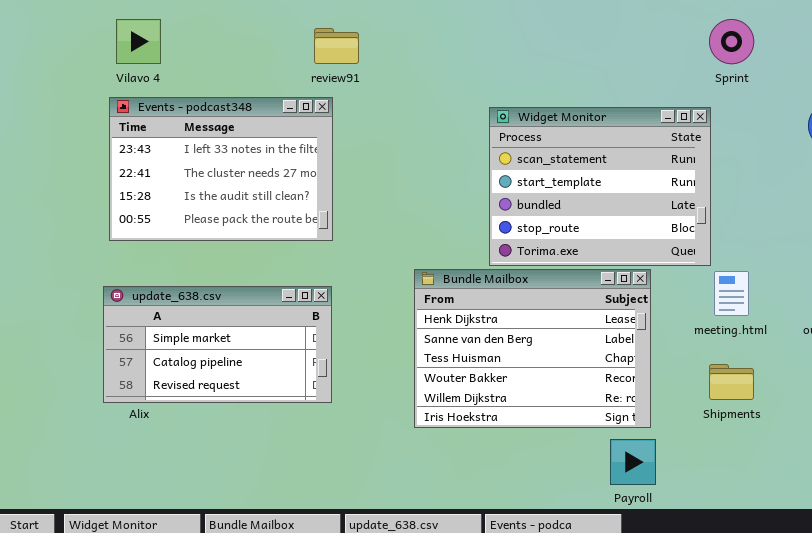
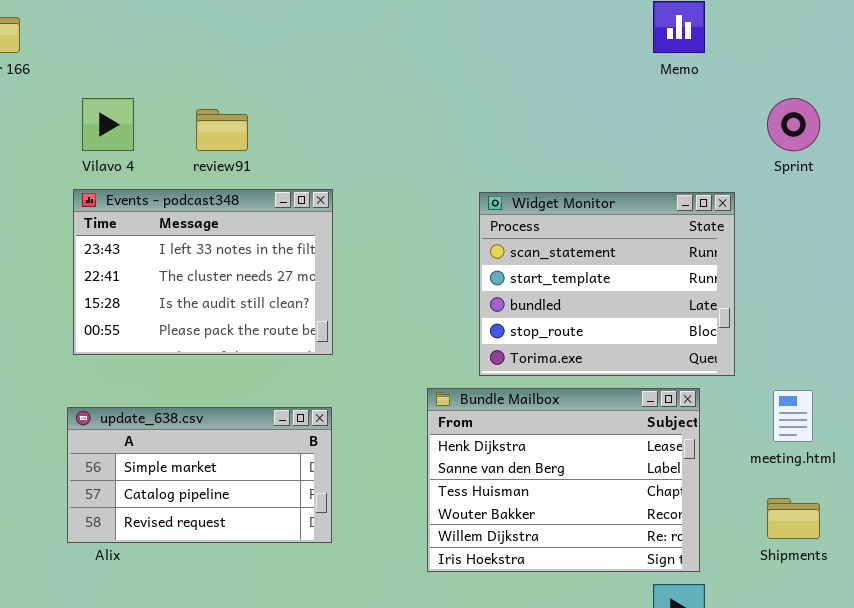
review91: [314,28,359,64] -> [196,109,248,151], moved
Widget Monitor: [489,107,711,266] -> [479,192,735,376], moved

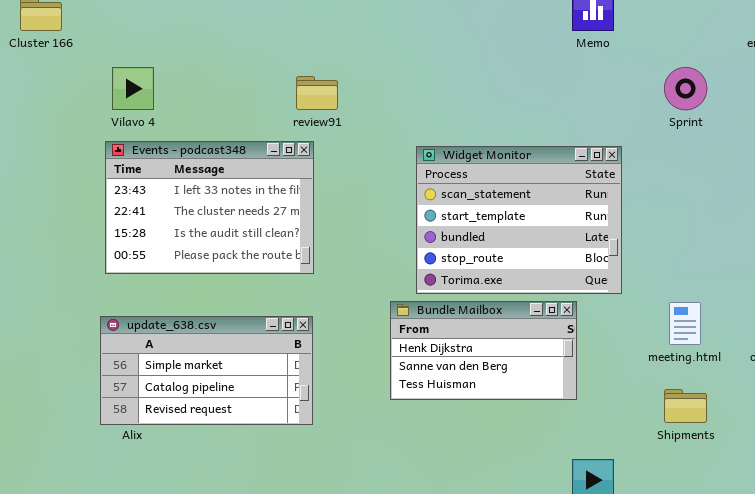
review91: [196,109,248,151] -> [296,76,338,110], moved
Widget Monitor: [479,192,735,376] -> [416,146,622,294], moved
Bundle Mailbox: [427,388,700,572] -> [390,301,577,400], resized

